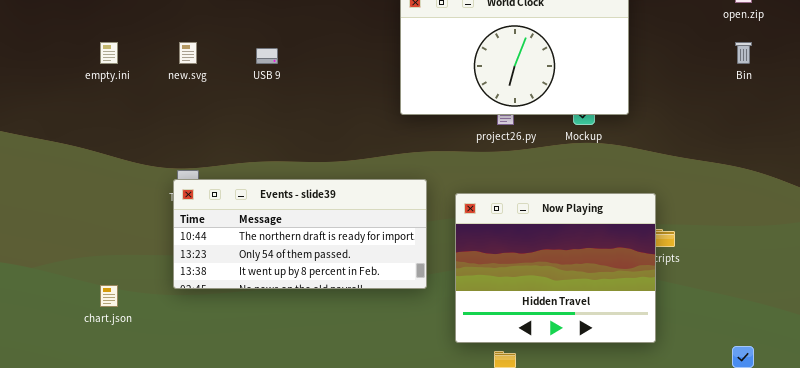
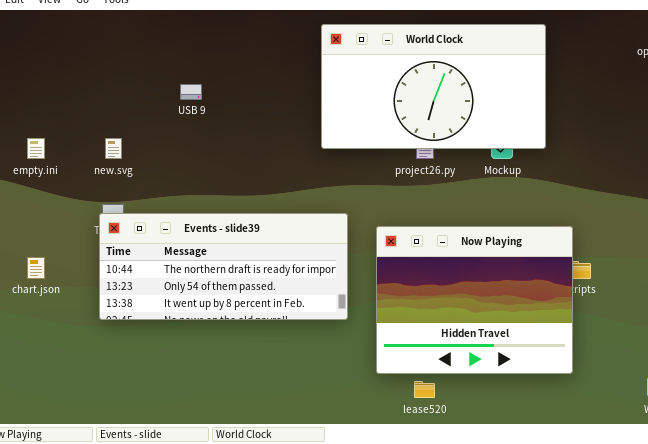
empty.ini: [100,42,118,64] -> [27,138,45,159], moved
new.svg: [179,42,197,64] -> [105,138,122,159], moved
chart.json: [100,285,118,307] -> [27,257,45,279], moved

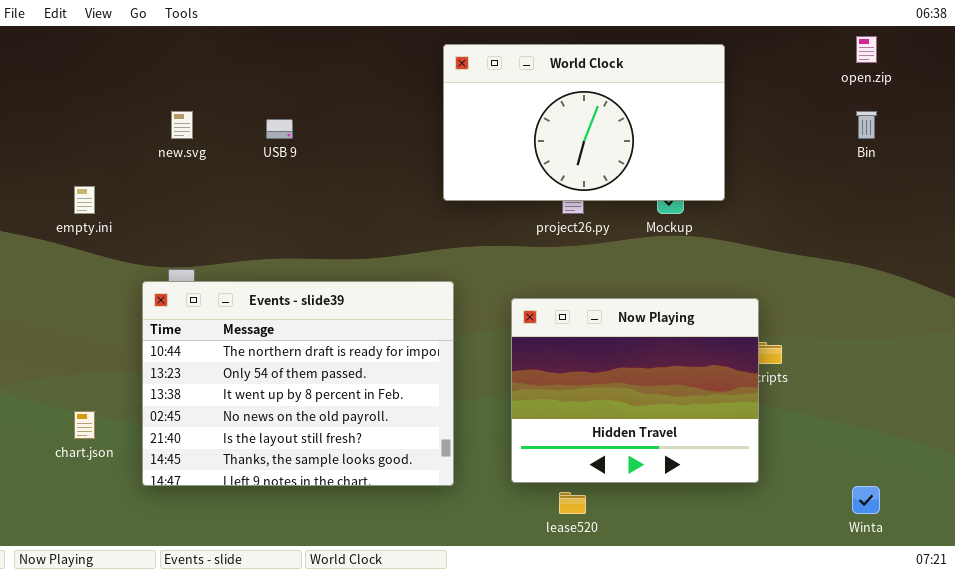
new.svg: [105,138,122,159] -> [171,111,193,139], moved
Events - slide39: [99,213,348,320] -> [142,281,454,486], moved, resized
chart.json: [27,257,45,279] -> [74,411,95,439], moved

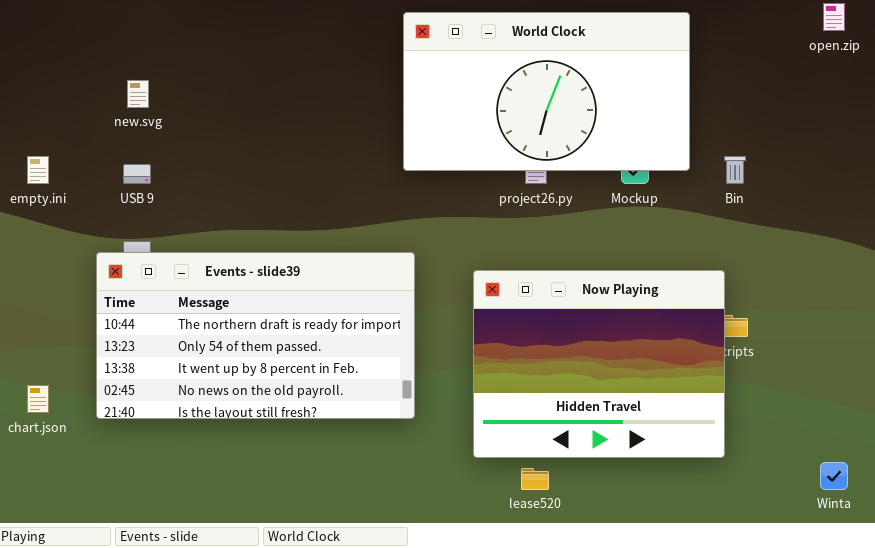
Bin: [856,111,877,139] -> [724,156,746,184], moved
USB 9: [266,119,293,139] -> [123,164,151,184], moved
Events - slide39: [142,281,454,486] -> [96,252,415,419], resized

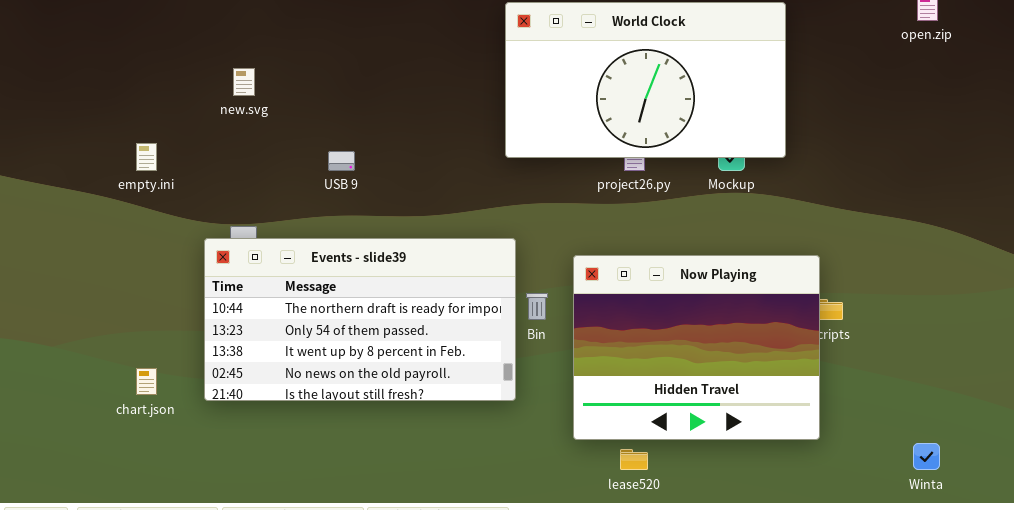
Bin: [724,156,746,184] -> [526,293,548,320], moved
USB 9: [123,164,151,184] -> [328,151,355,171], moved

